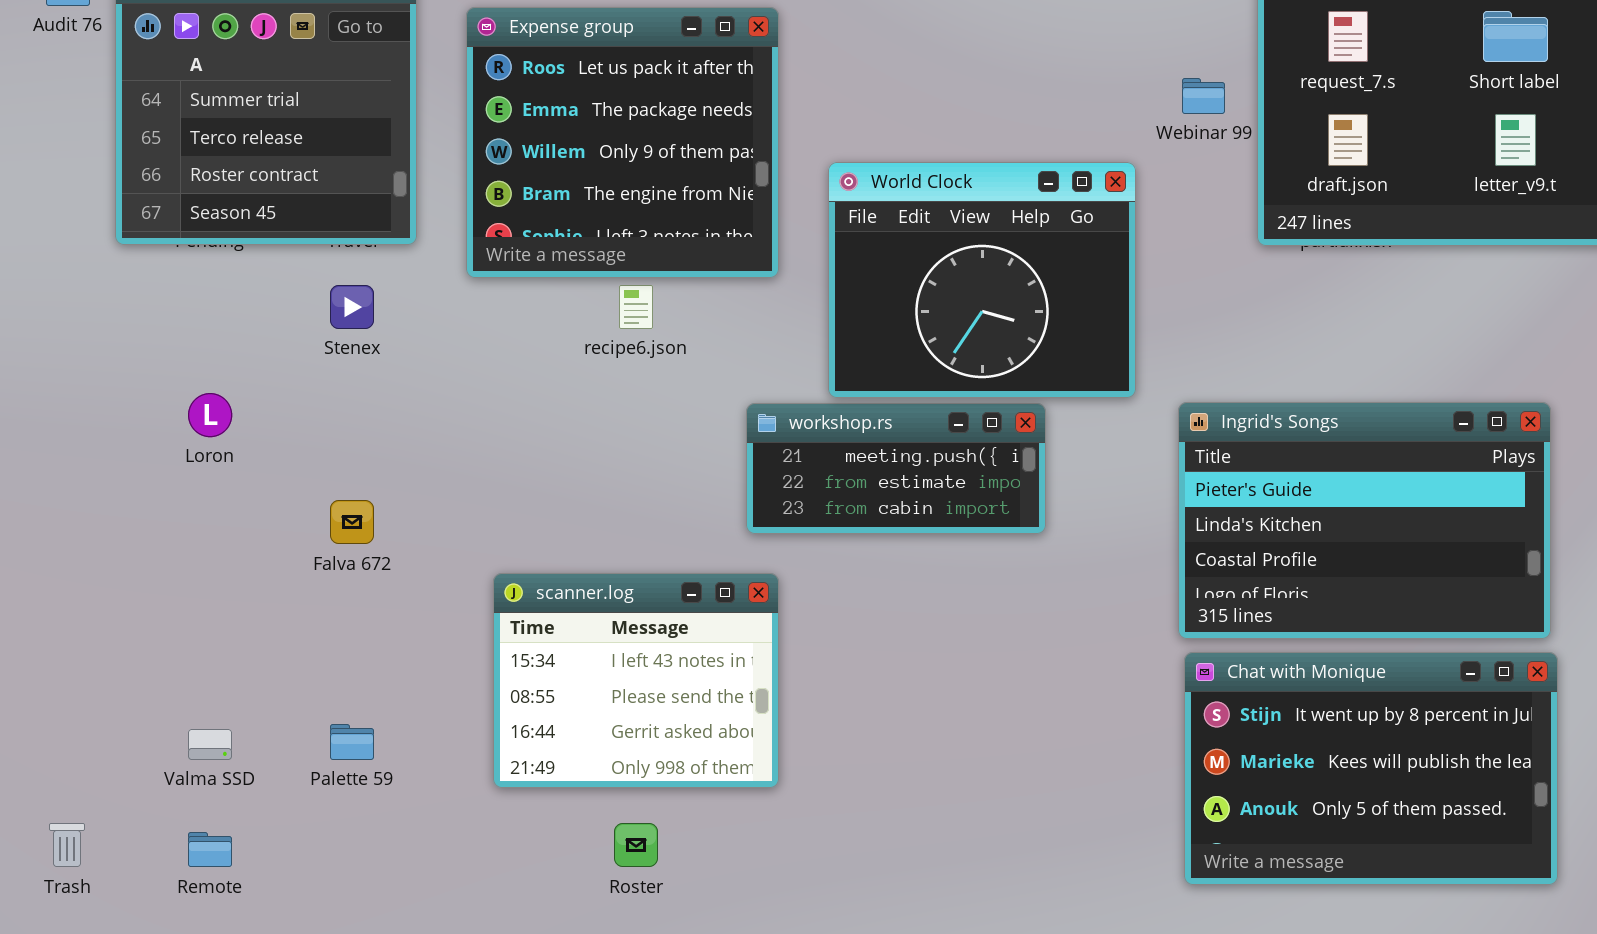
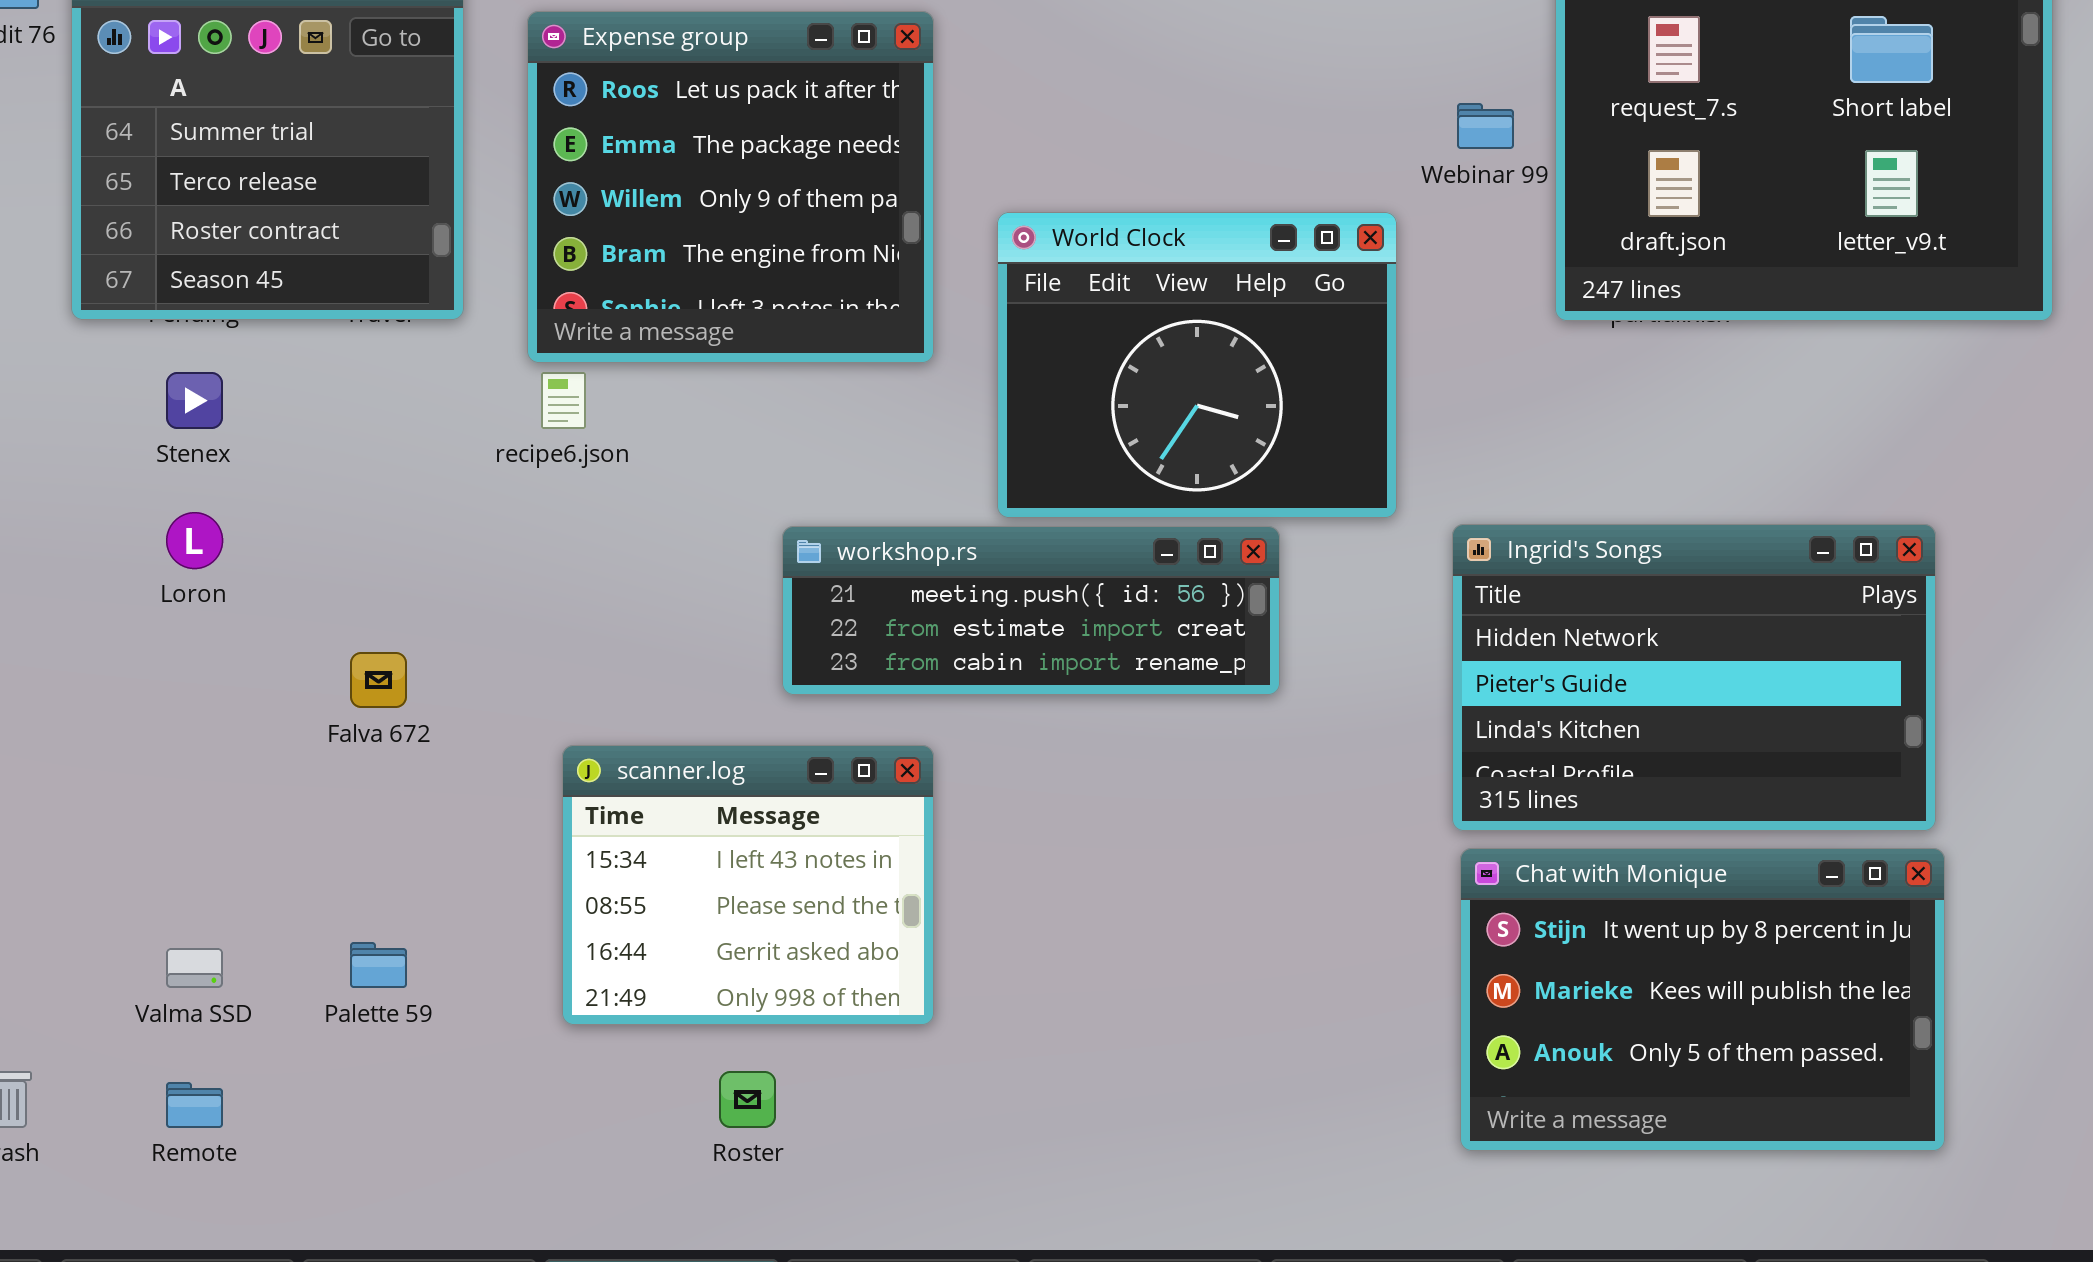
Stenex: [330,285,374,329] -> [166,372,223,429], moved
recipe6.json: [619,285,653,329] -> [541,372,586,429], moved
Ingrid's Songs: [1178,402,1551,639] -> [1452,524,1936,831], scrolled up 1 row
workshop.rs: [746,403,1046,534] -> [782,526,1280,695], resized

